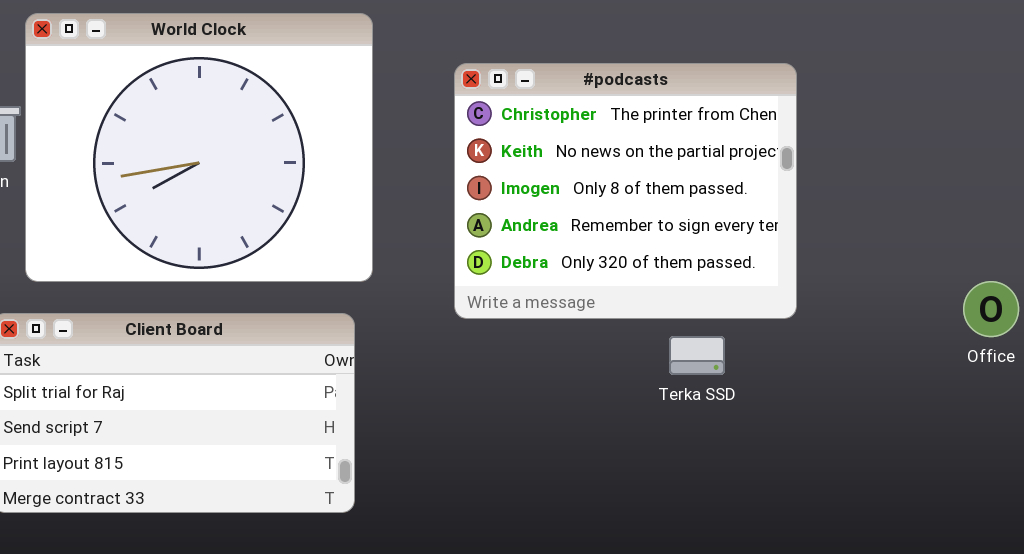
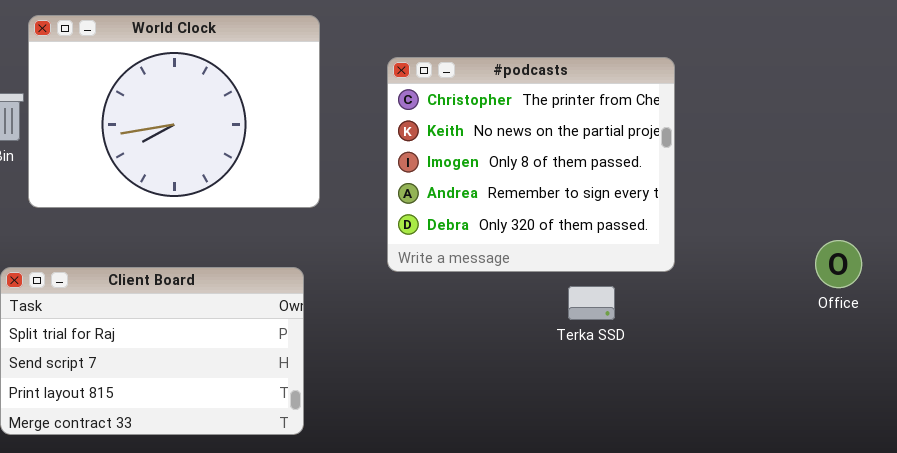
World Clock: [25,13,373,282] -> [28,15,320,208], resized

